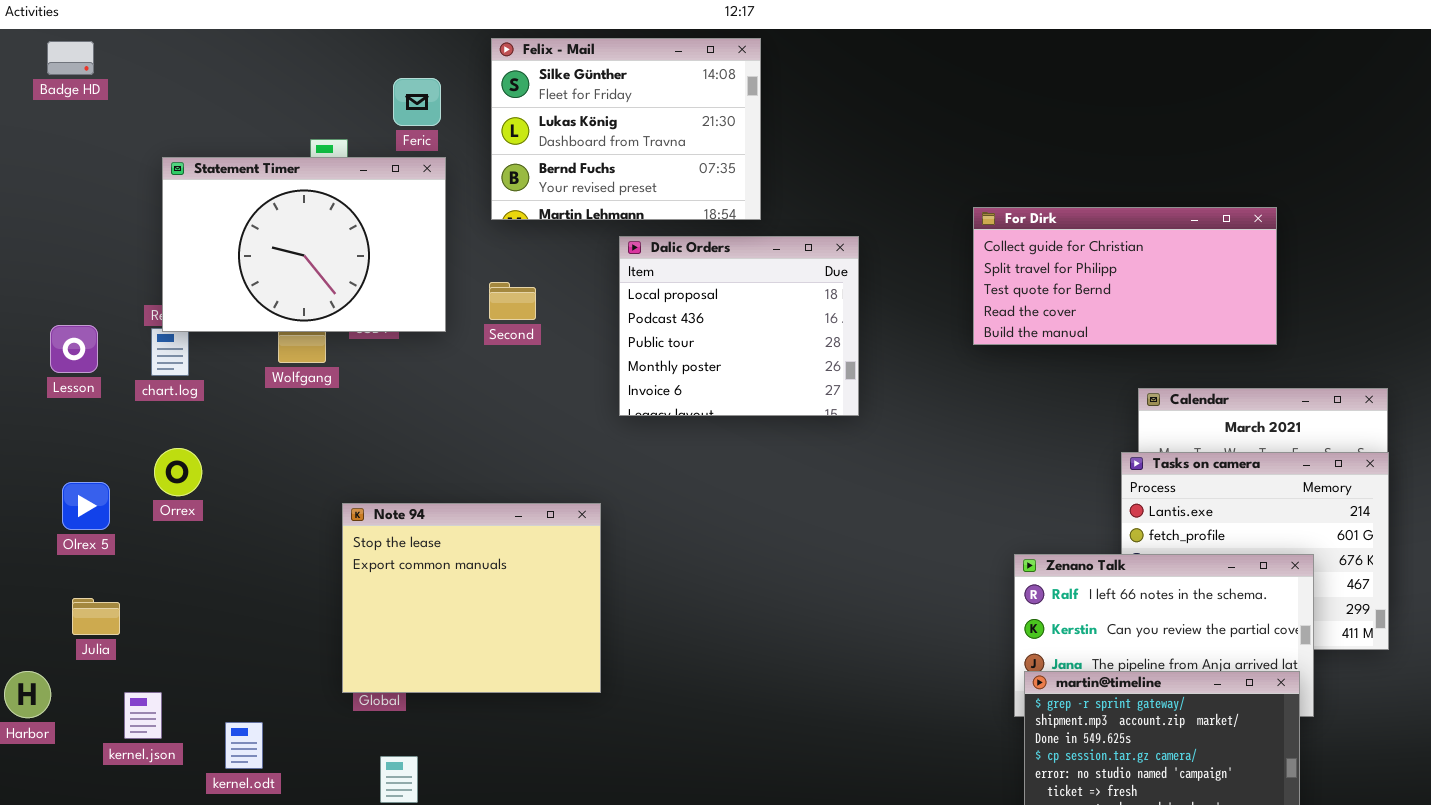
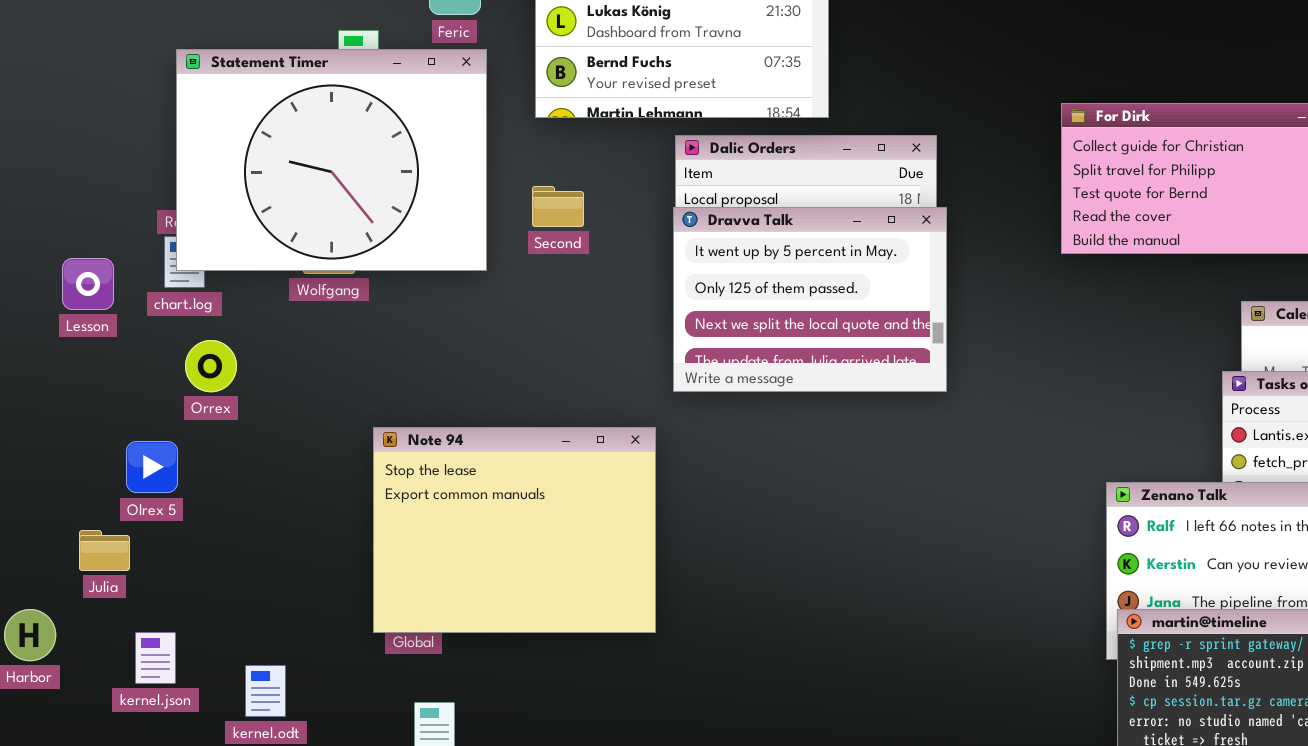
Statement Timer: [162,157,446,332] -> [176,49,487,271], resized
Dravva Talk: none -> [673,207,947,392], opened
Lesson: [50,325,98,373] -> [62,258,114,310], moved
Orrex: [154,448,202,496] -> [185,340,237,392], moved
Olrex 5: [62,482,110,530] -> [126,441,178,493], moved

